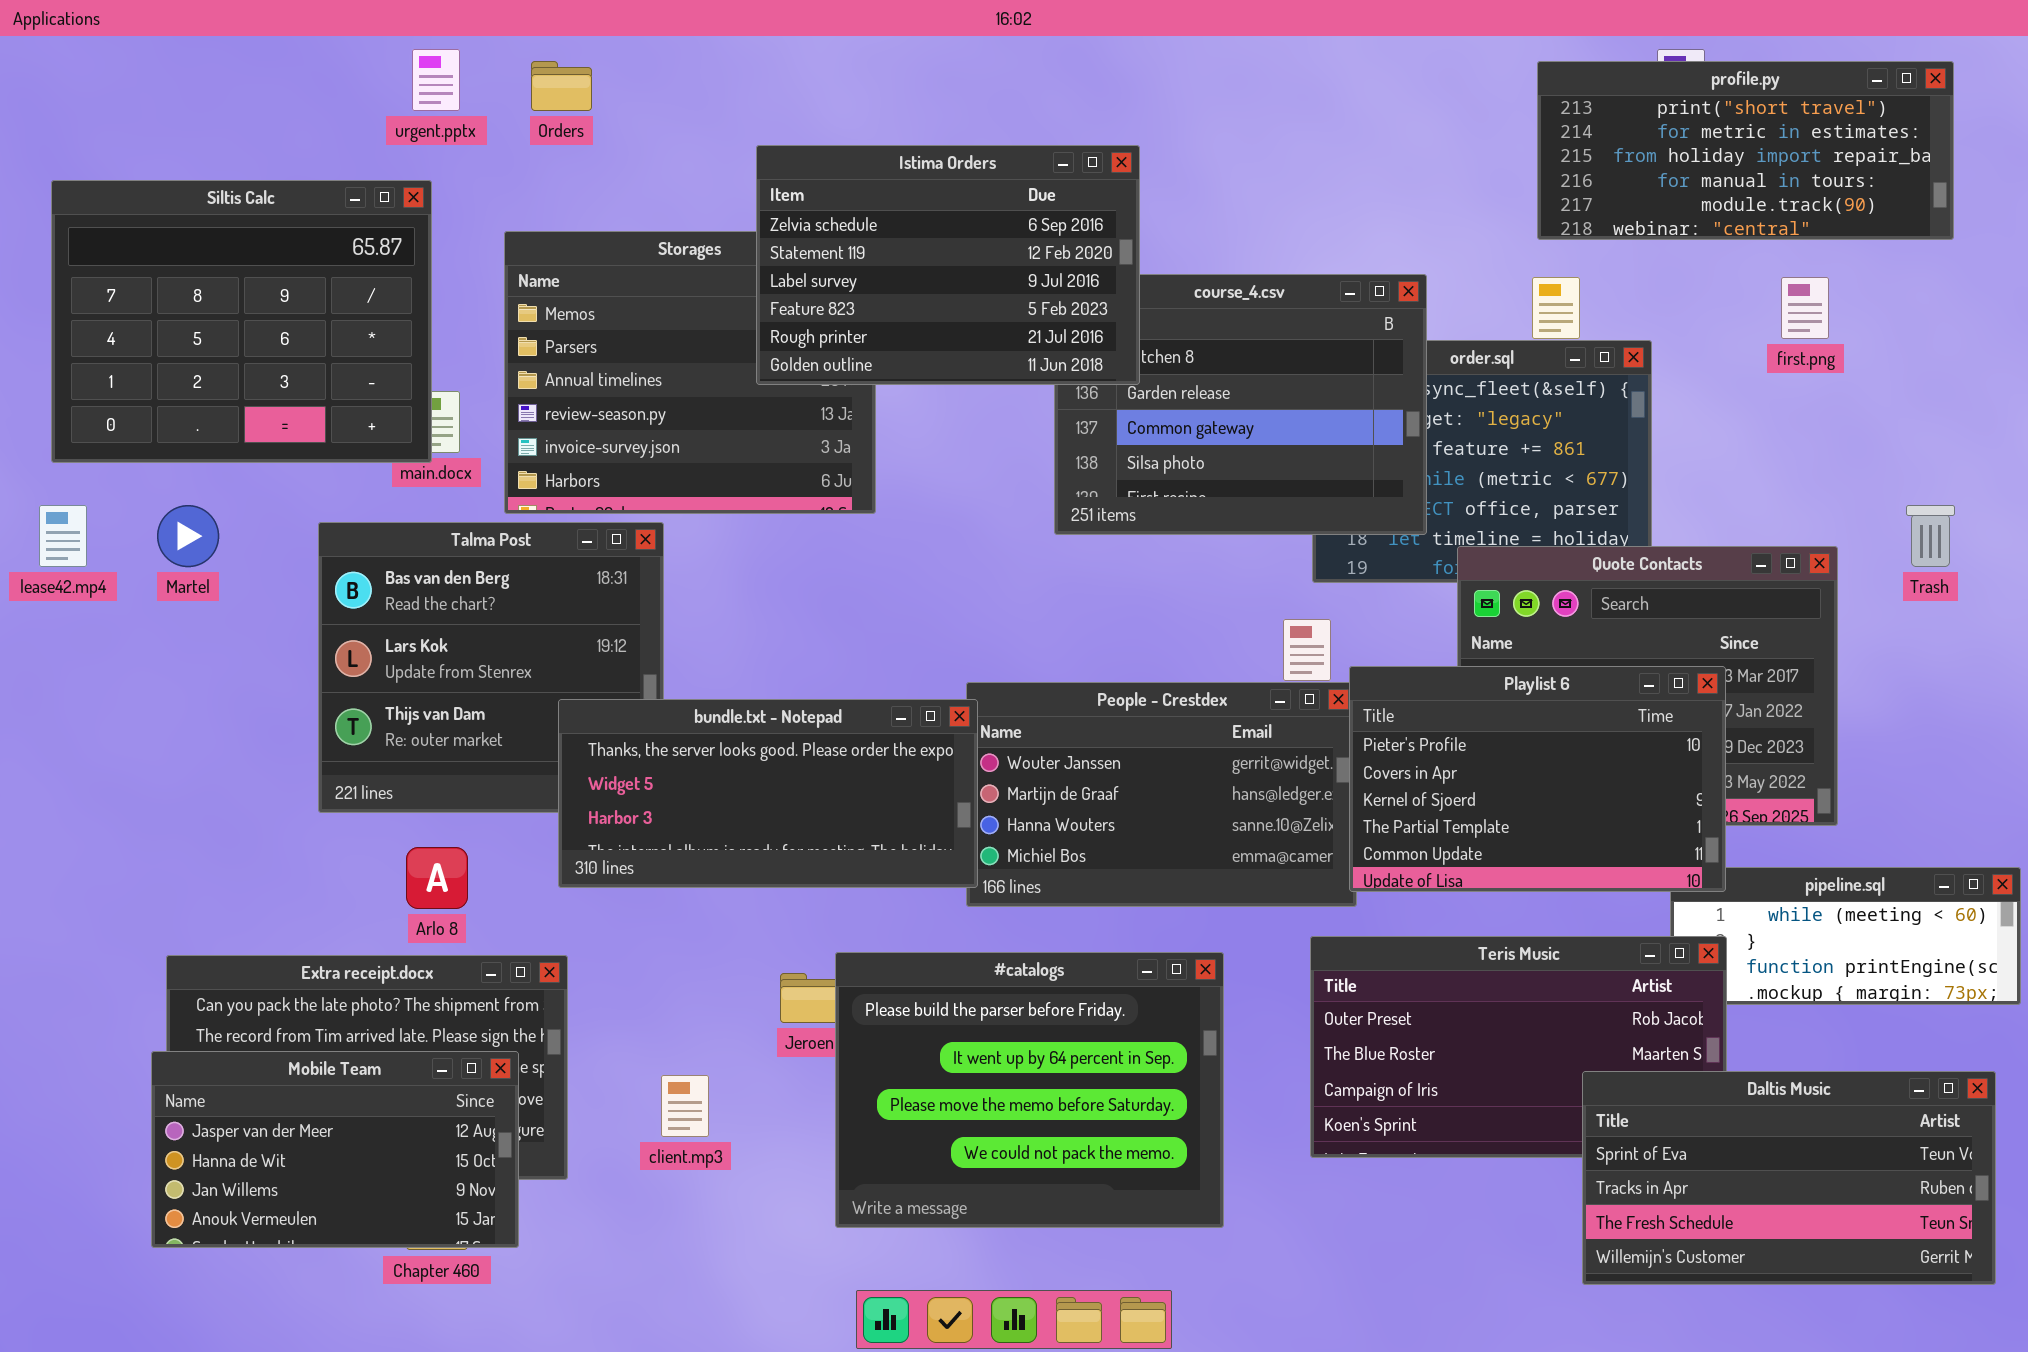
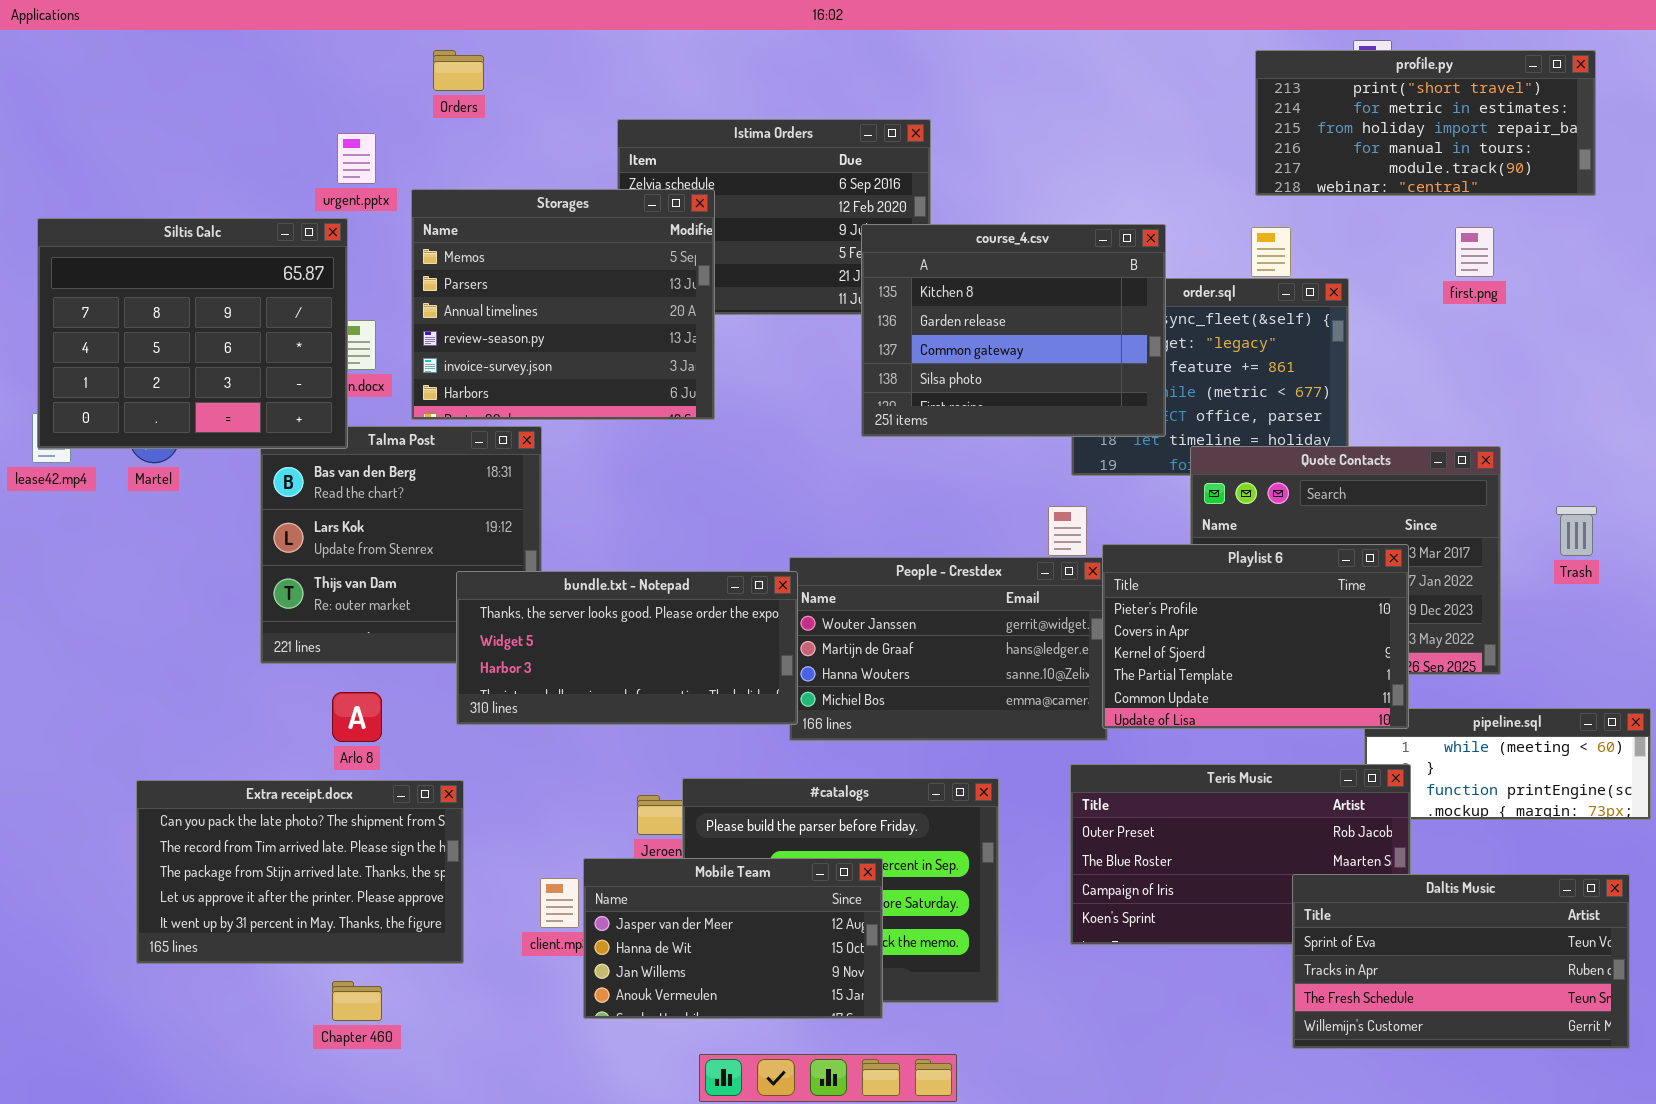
urgent.pptx: [412,49,460,111] -> [337,133,376,184], moved
Siltis Calc: [51,180,432,463] -> [37,218,348,449], moved
Storages: [504,231,876,514] -> [411,189,715,420], raised
course_4.csv: [1054,274,1427,535] -> [861,224,1166,437], raised
Trash: [1906,505,1955,567] -> [1556,506,1597,556], moved
Mobile Team: [151,1051,519,1248] -> [583,858,883,1019], moved

